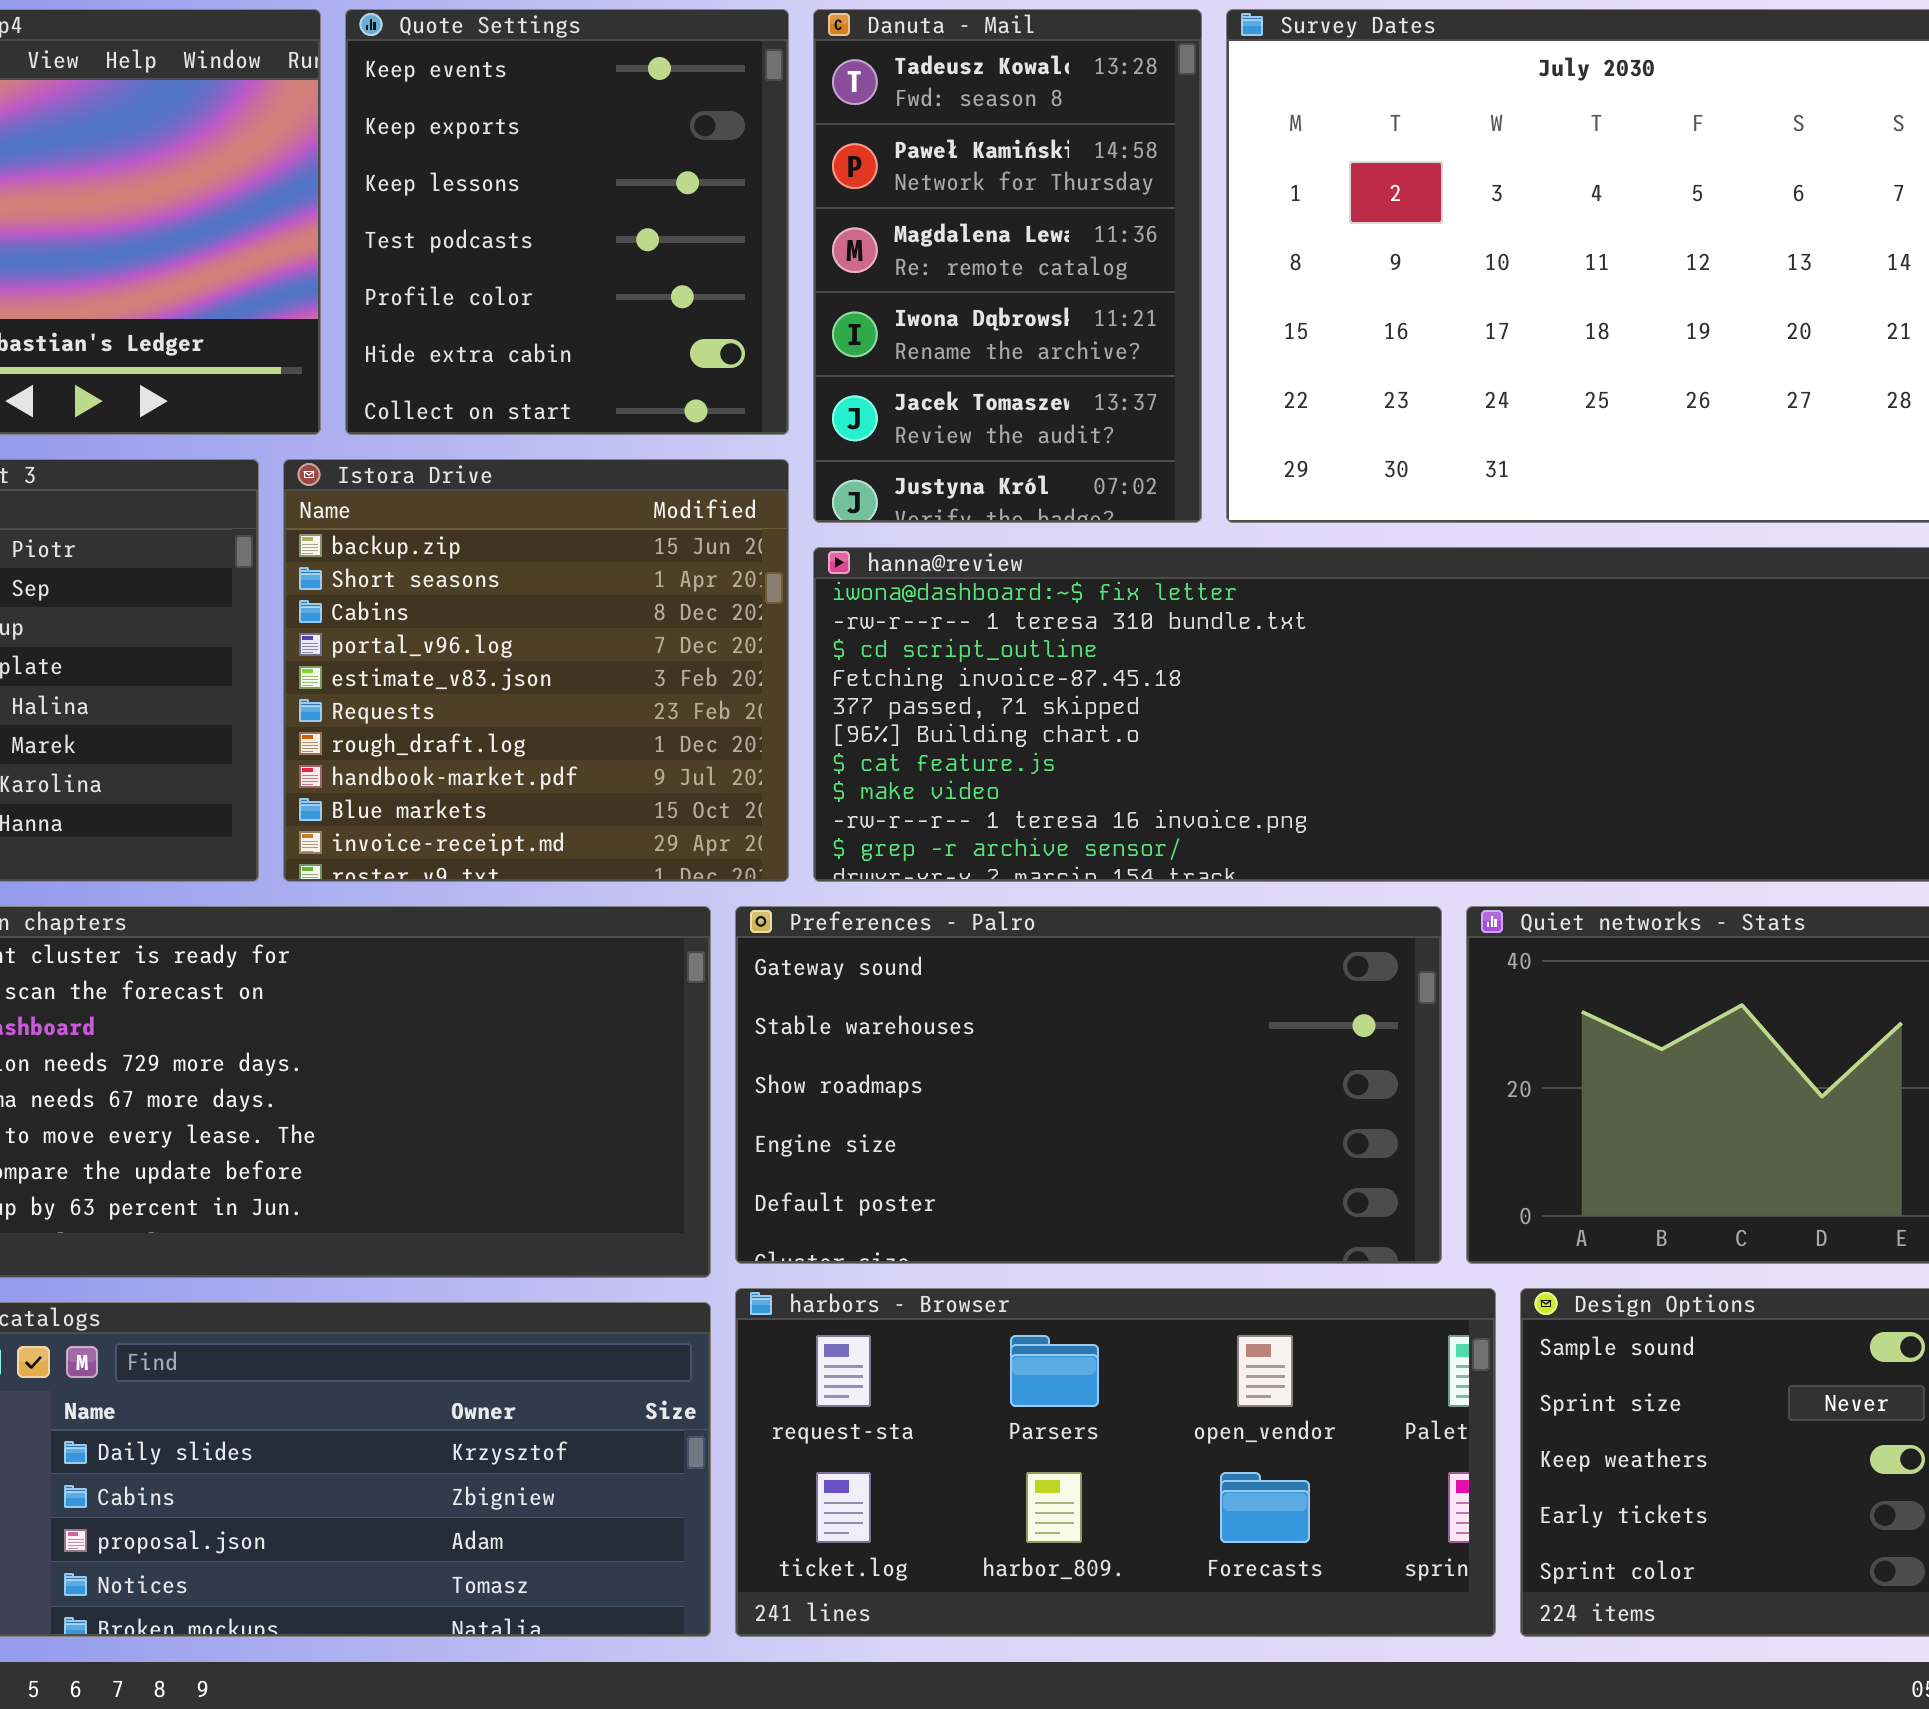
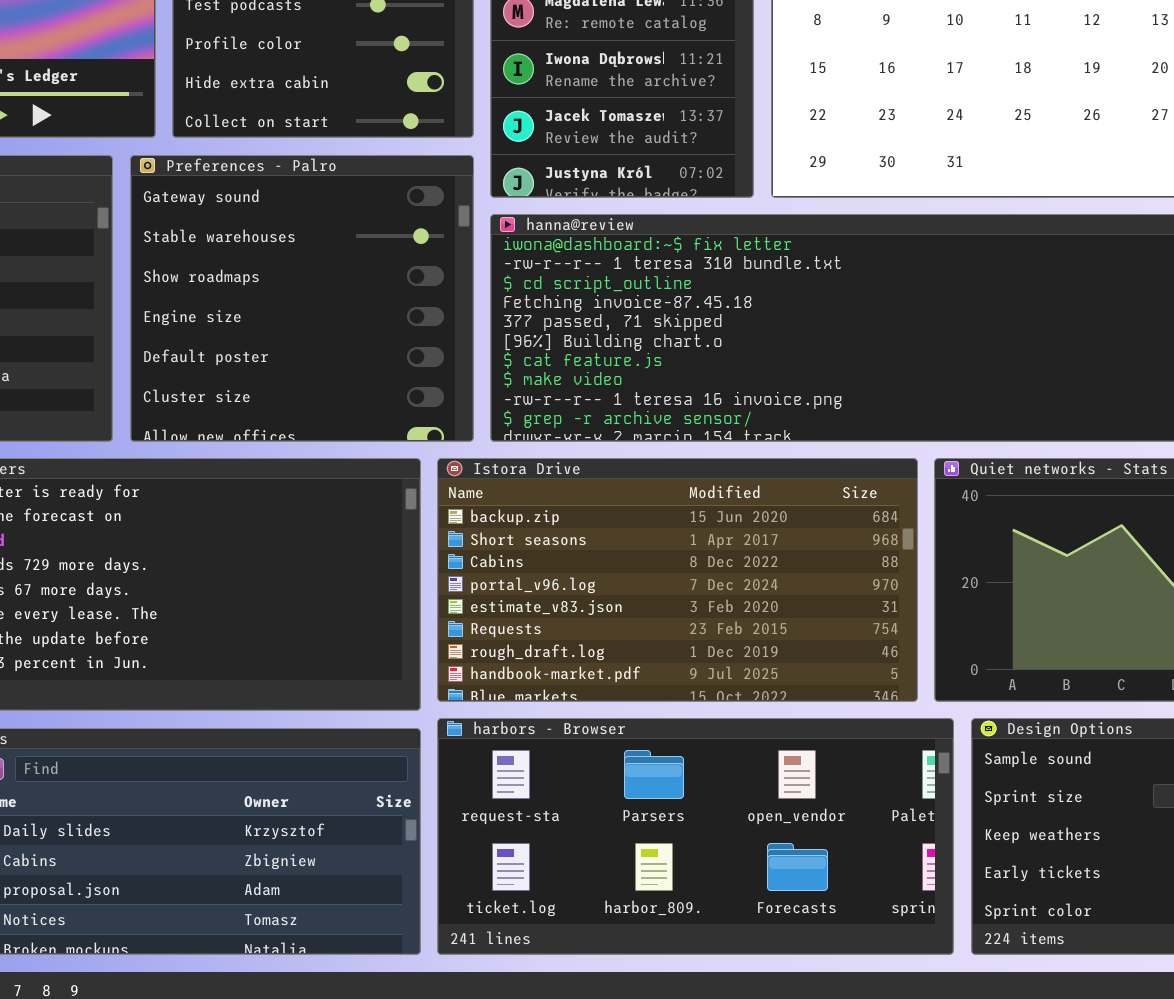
Istora Drive: [283,459,789,882] -> [437,458,918,702], moved, resized
Preferences - Palro: [735,906,1442,1264] -> [130,155,474,442], moved, resized

